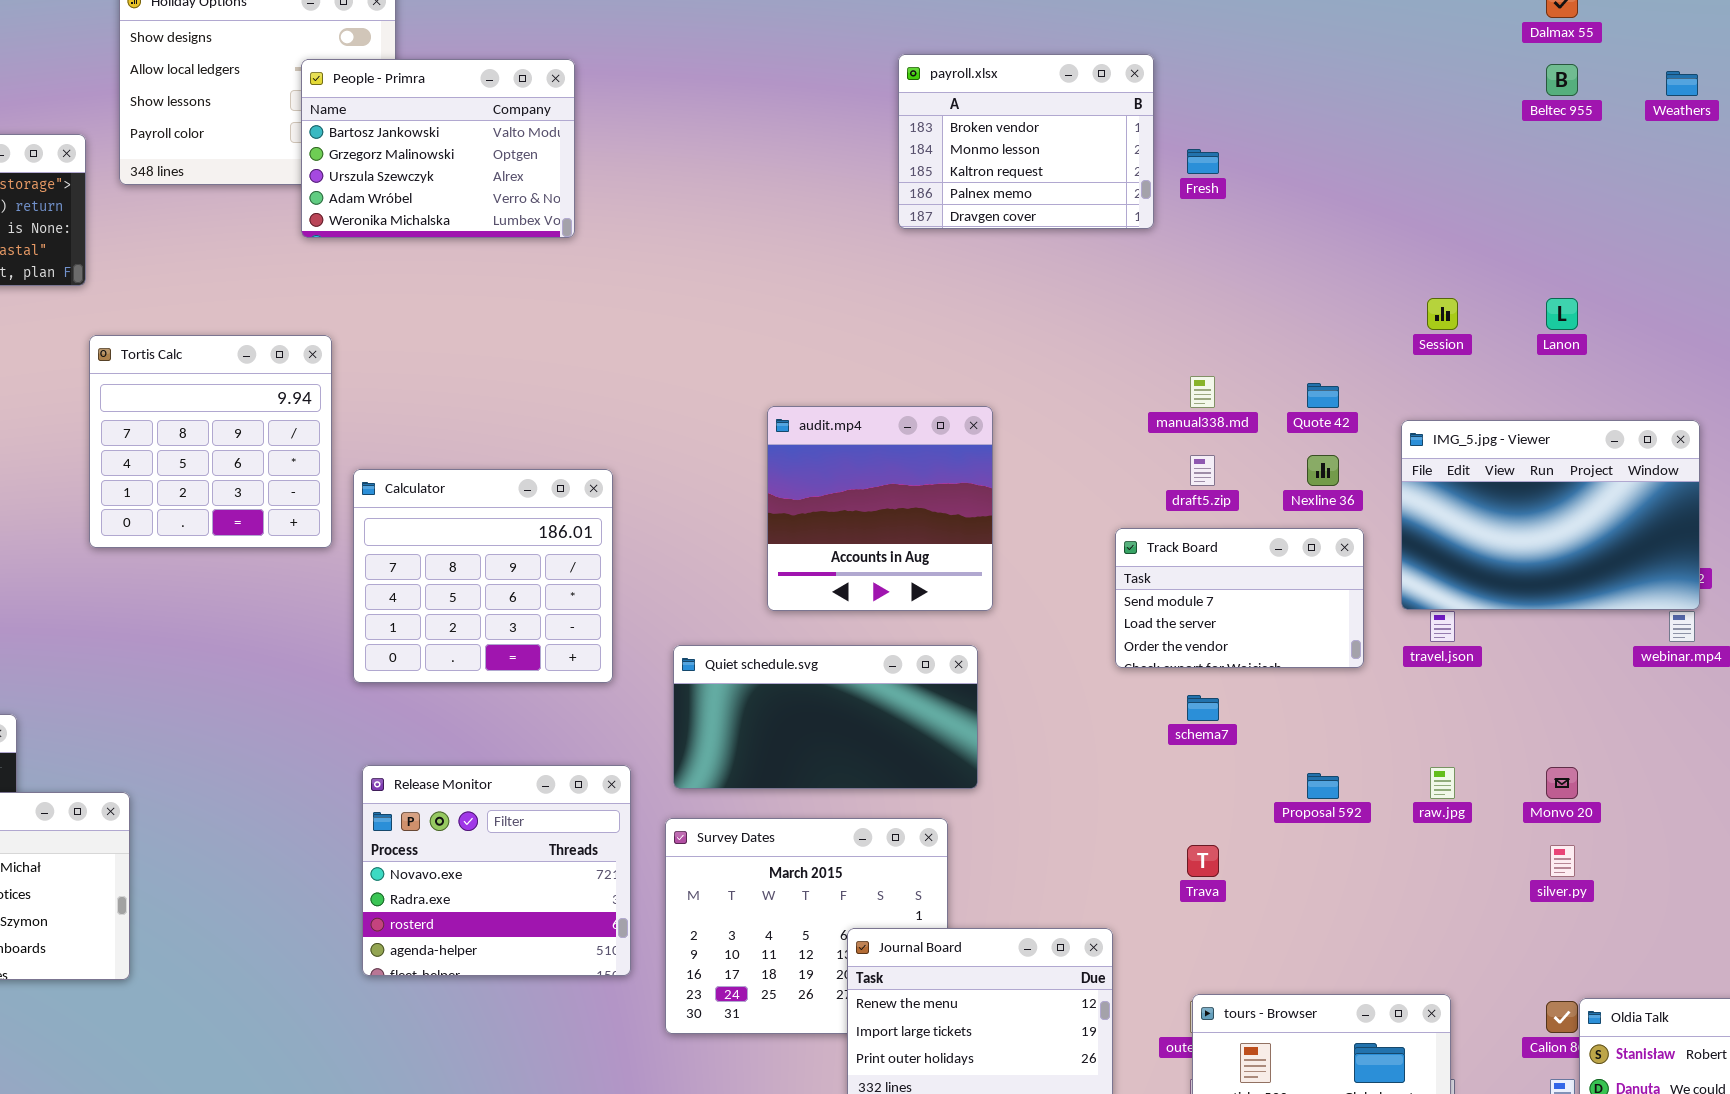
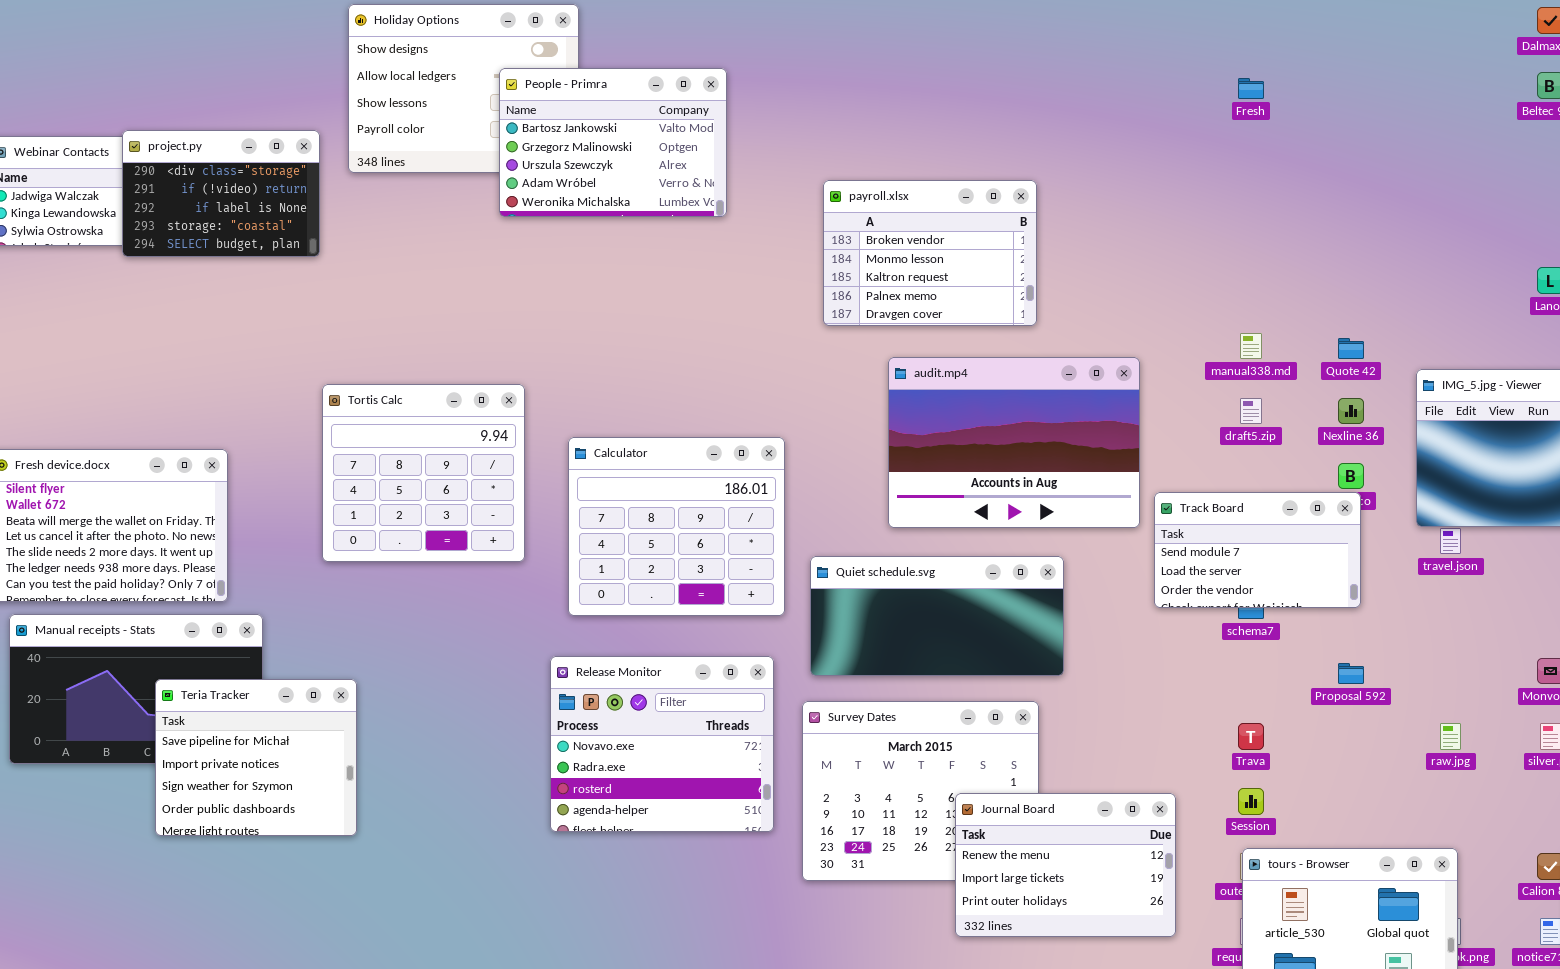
payroll.xlsx: [898,54,1154,229] -> [823,180,1037,326], moved
Fresh: [1187,149,1219,174] -> [1238,78,1264,99], moved
Session: [1427,298,1458,330] -> [1238,788,1264,815], moved
Tortis Calc: [89,335,332,548] -> [322,384,525,562], moved
audit.mp4: [767,406,993,611] -> [888,357,1140,528], resized
Calculator: [353,469,613,683] -> [568,437,785,616], moved
Track Board: [1115,528,1364,668] -> [1154,492,1361,608], moved
raw.jpg: [1430,767,1455,799] -> [1440,723,1461,750], moved

